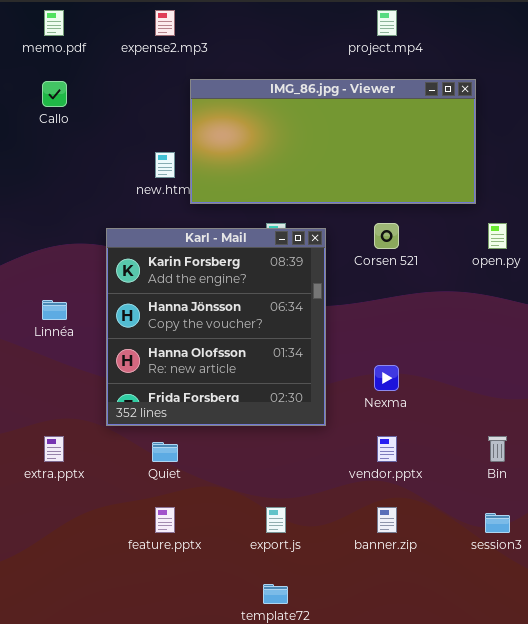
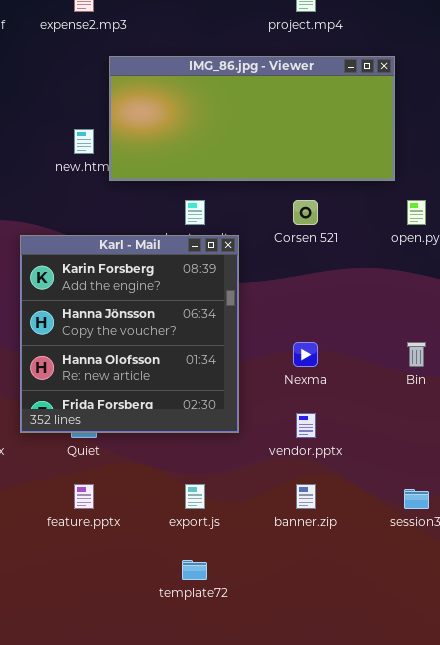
Karl - Mail: [106,228,326,426] -> [20,235,239,433], moved
Bin: [488,436,507,462] -> [407,342,426,367], moved

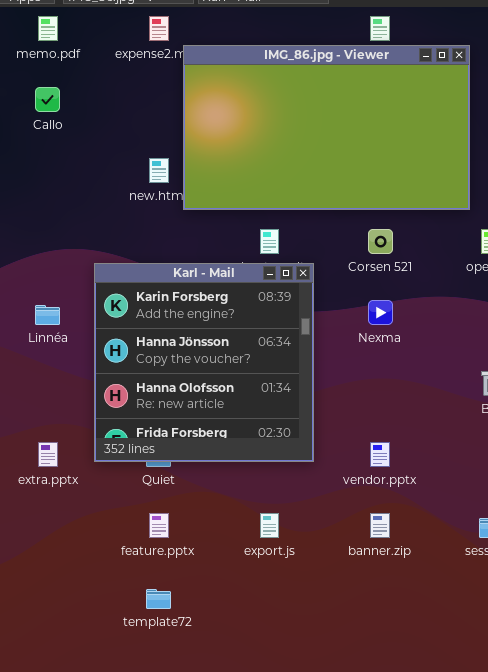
IMG_86.jpg - Viewer: [109,56,395,181] -> [183,45,470,210], resized
Nexma: [293,342,318,367] -> [368,300,393,325], moved
template72: [182,560,207,580] -> [146,589,171,609], moved

